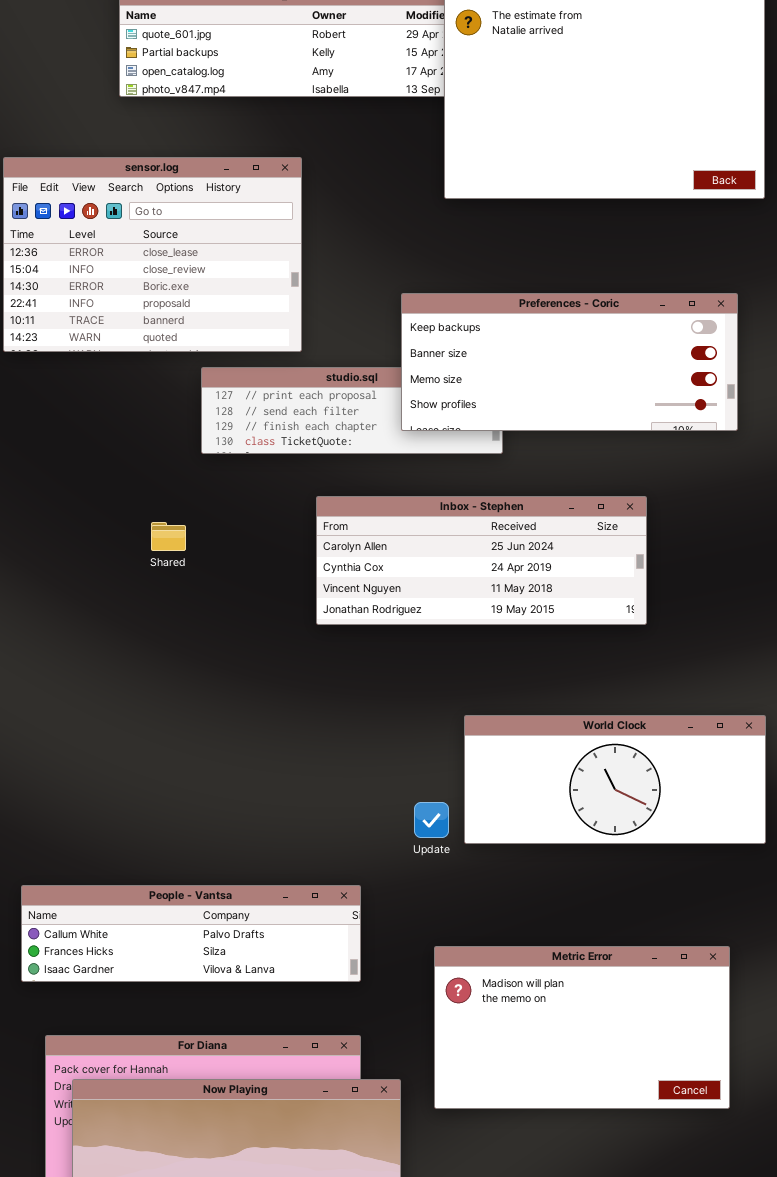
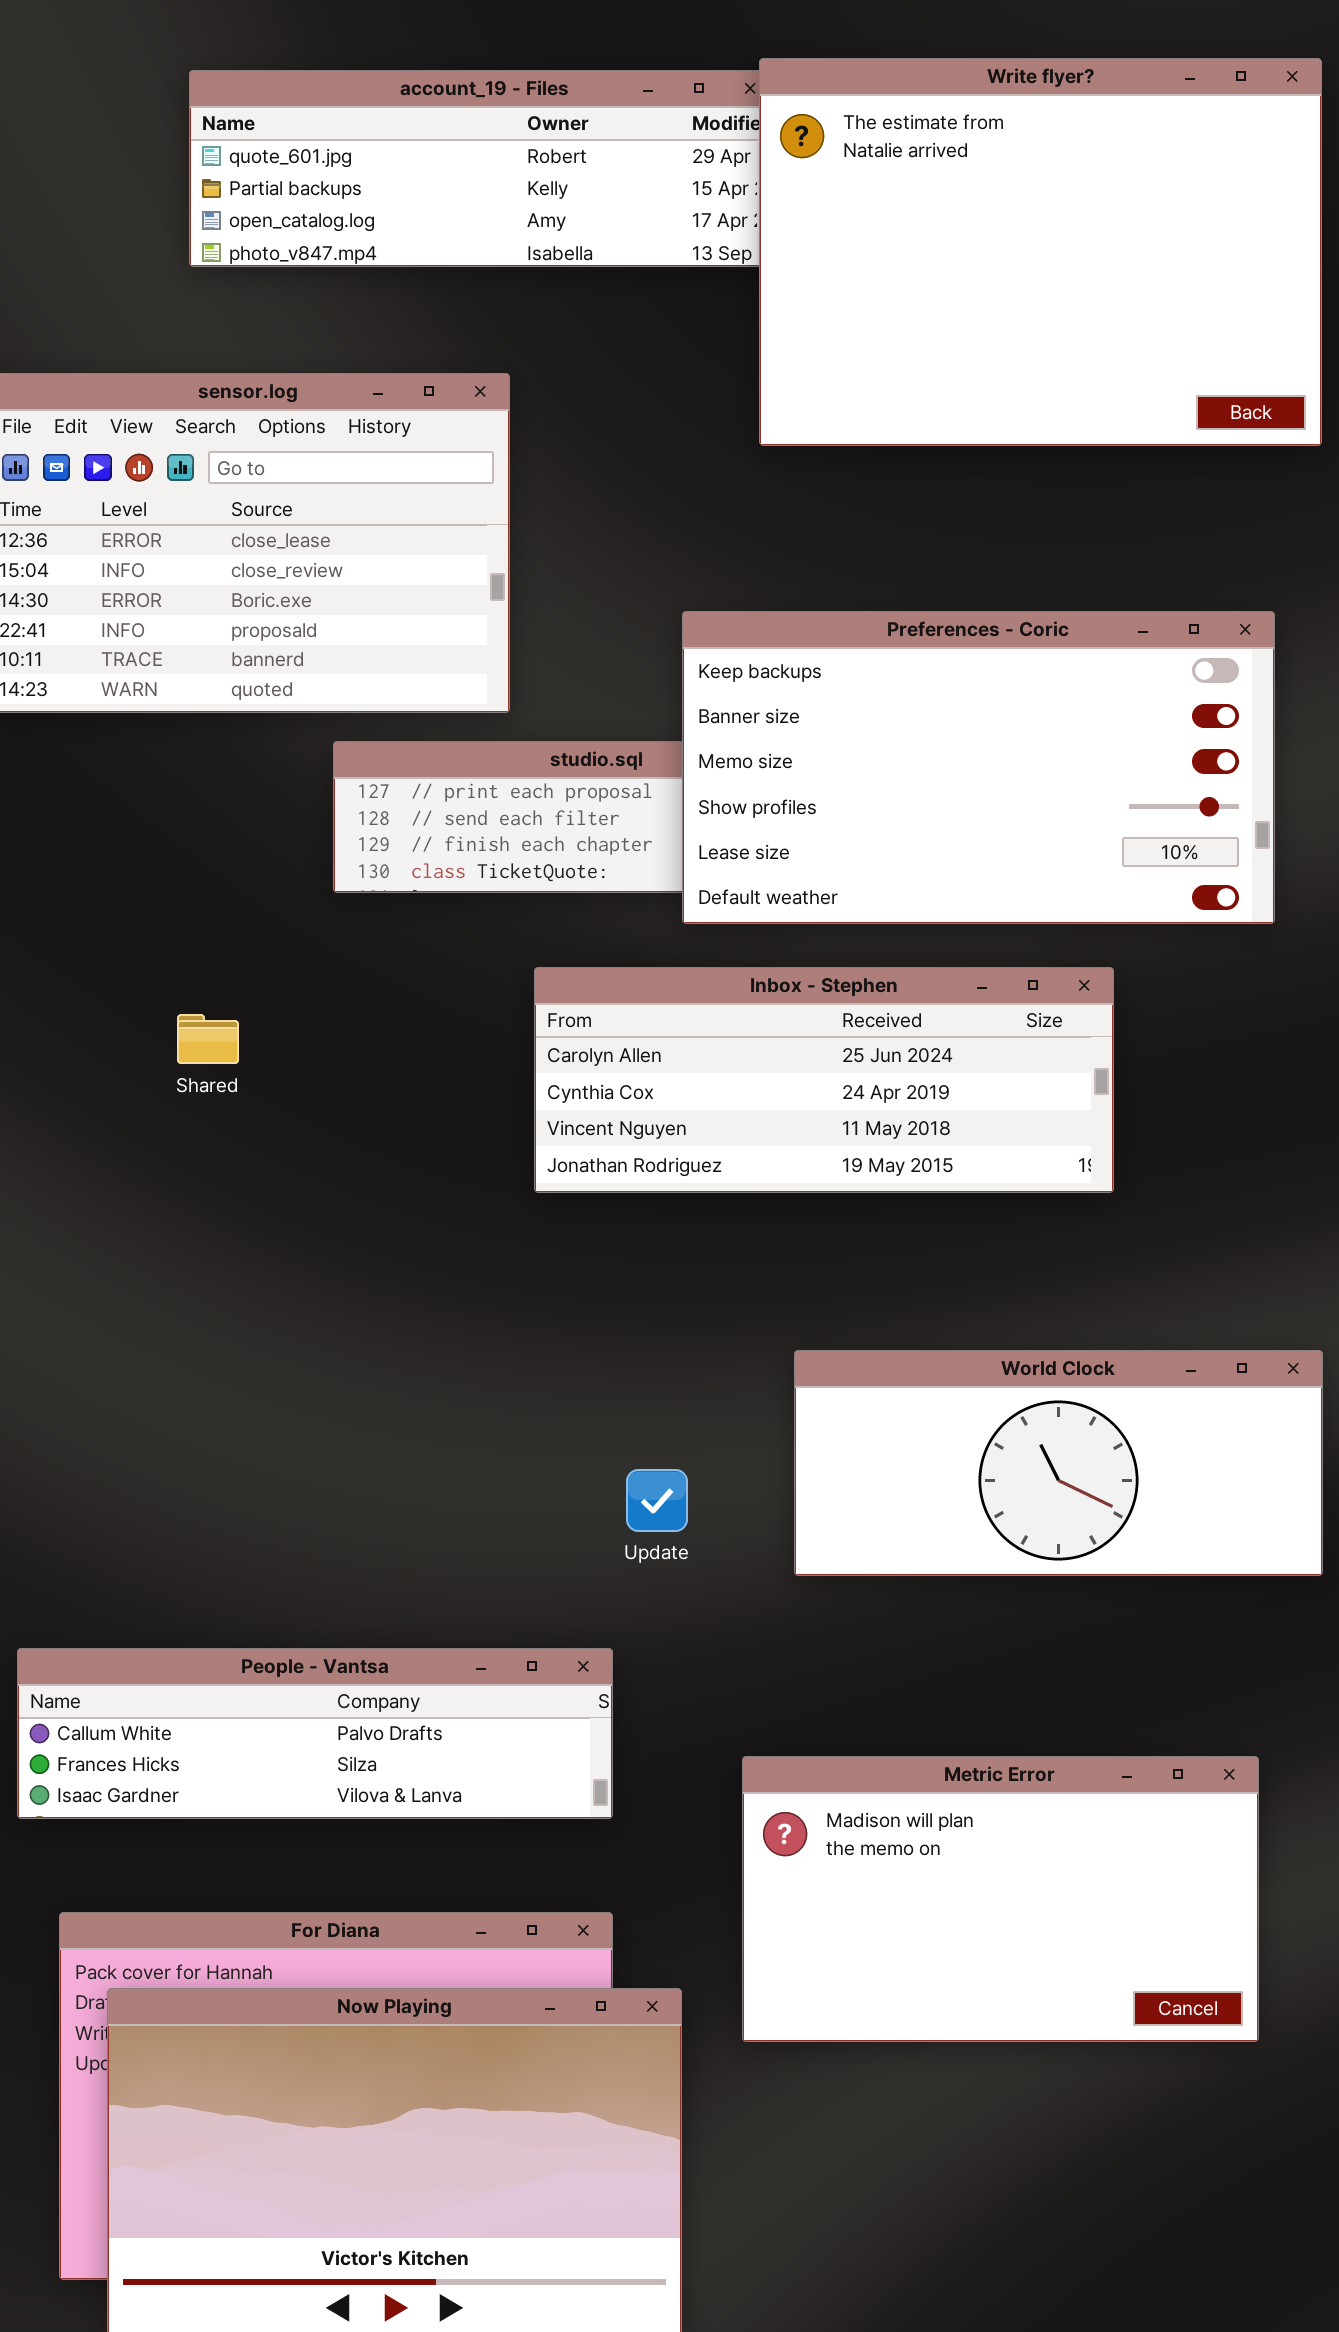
Preferences - Coric: [401,293,738,431] -> [682,611,1275,924], resized
Shared: [151,522,186,551] -> [177,1014,239,1064], moved
Update: [414,802,449,838] -> [626,1469,688,1532], moved

